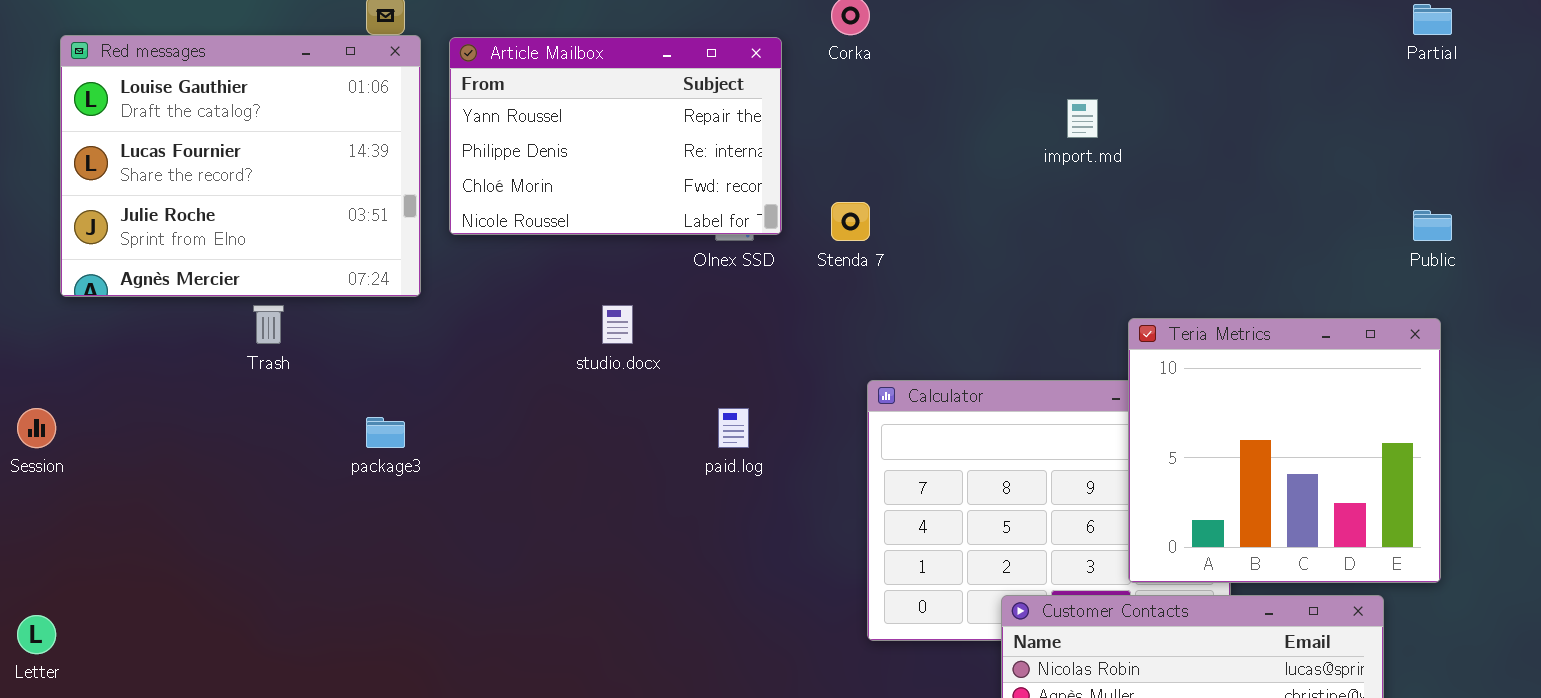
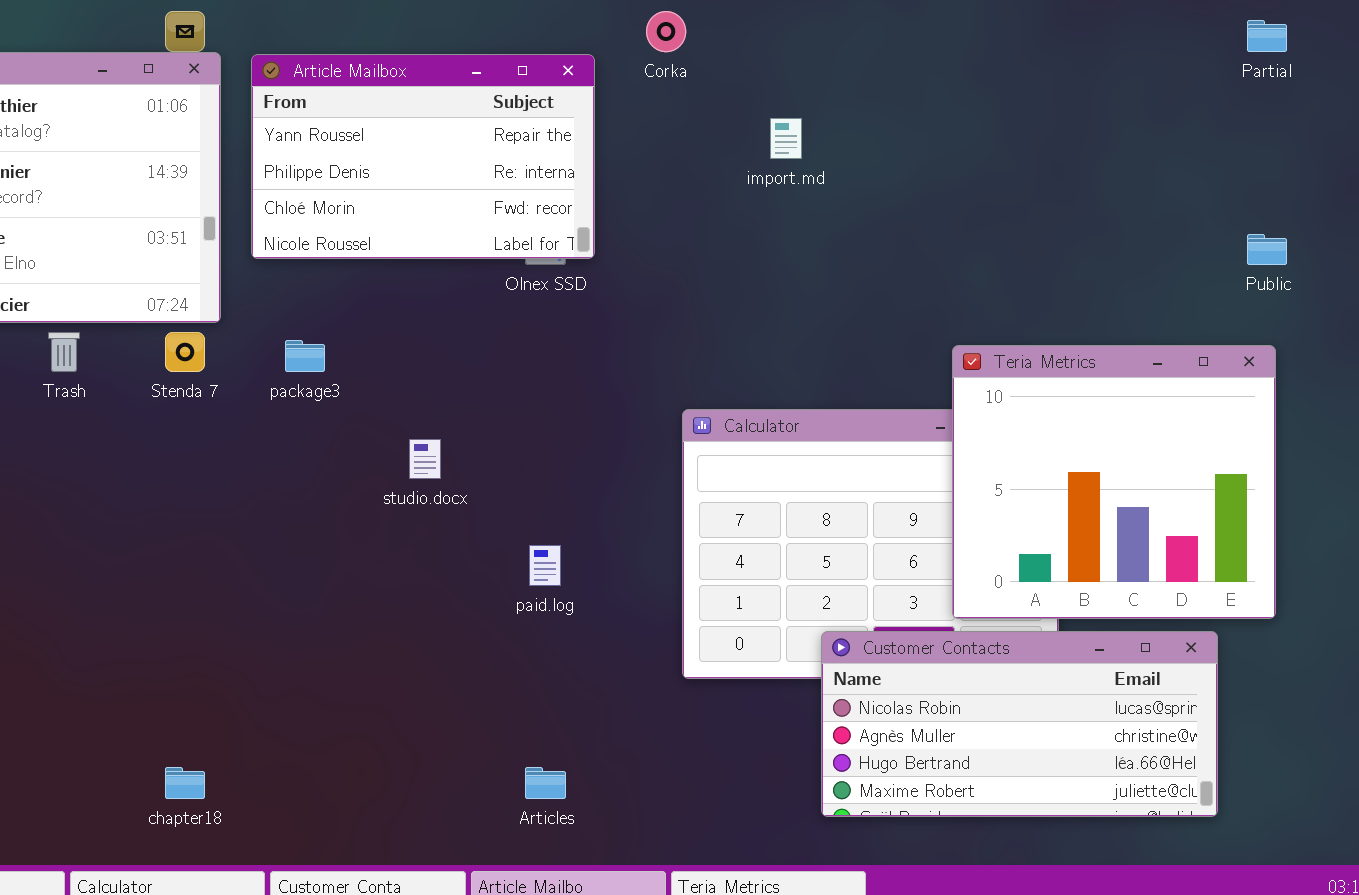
import.md: [1067,99,1098,138] -> [770,118,802,159], moved
Stenda 7: [831,202,870,241] -> [165,332,205,372], moved
studio.docx: [602,305,633,344] -> [409,439,441,479], moved
paid.log: [718,408,749,448] -> [529,545,561,586], moved
package3: [366,417,405,448] -> [285,340,325,372], moved

